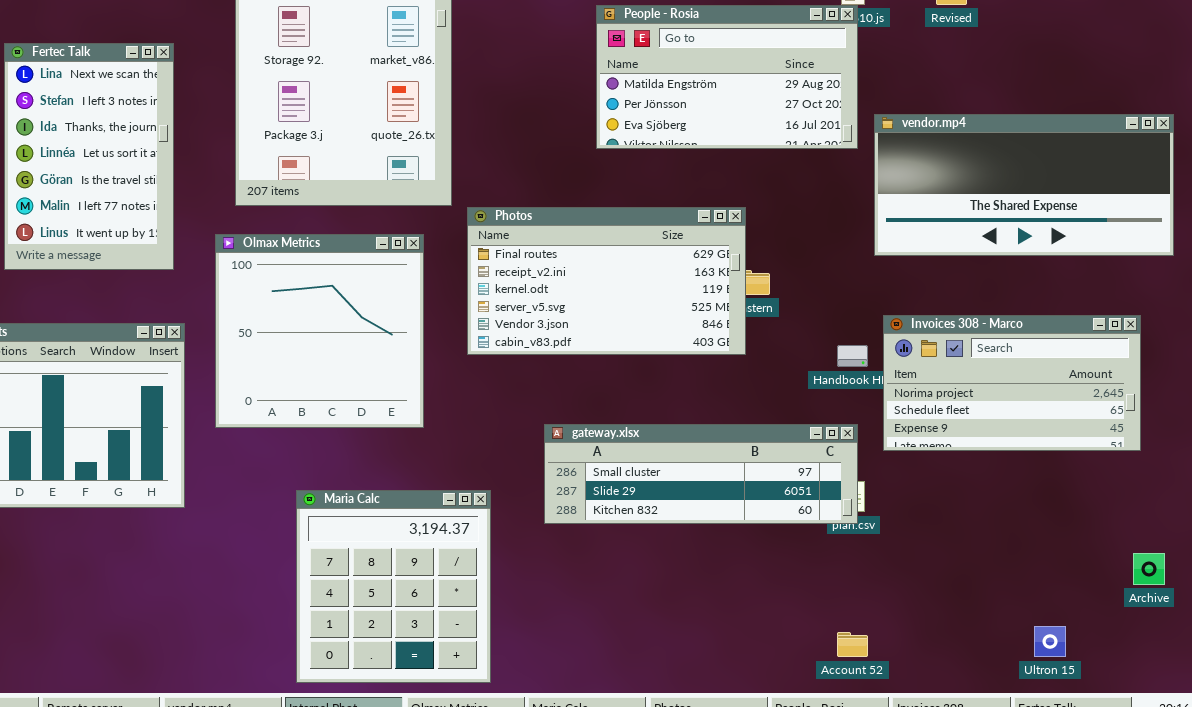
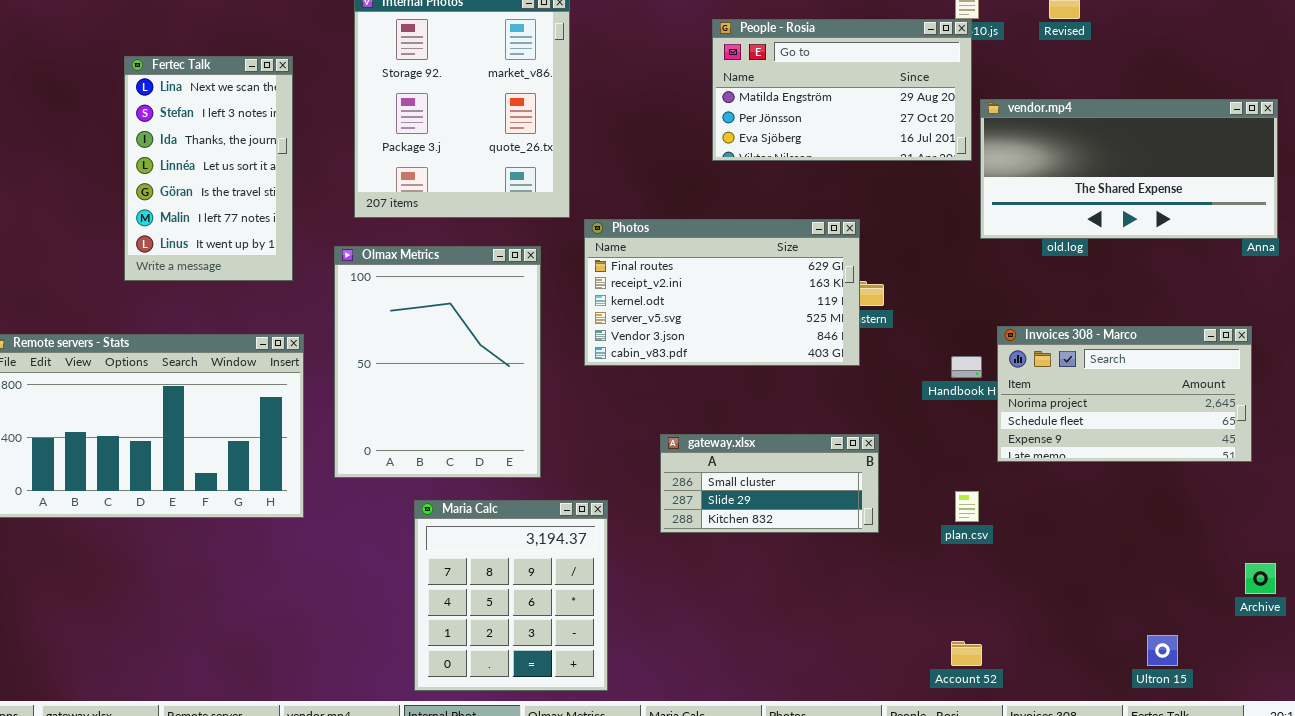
vendor.mp4: [874,114,1174,256] -> [980,99,1278,239], moved
Olmax Metrics: [215,234,424,428] -> [334,246,541,478], resized
gateway.xlsx: [544,424,858,524] -> [660,434,879,533], resized

